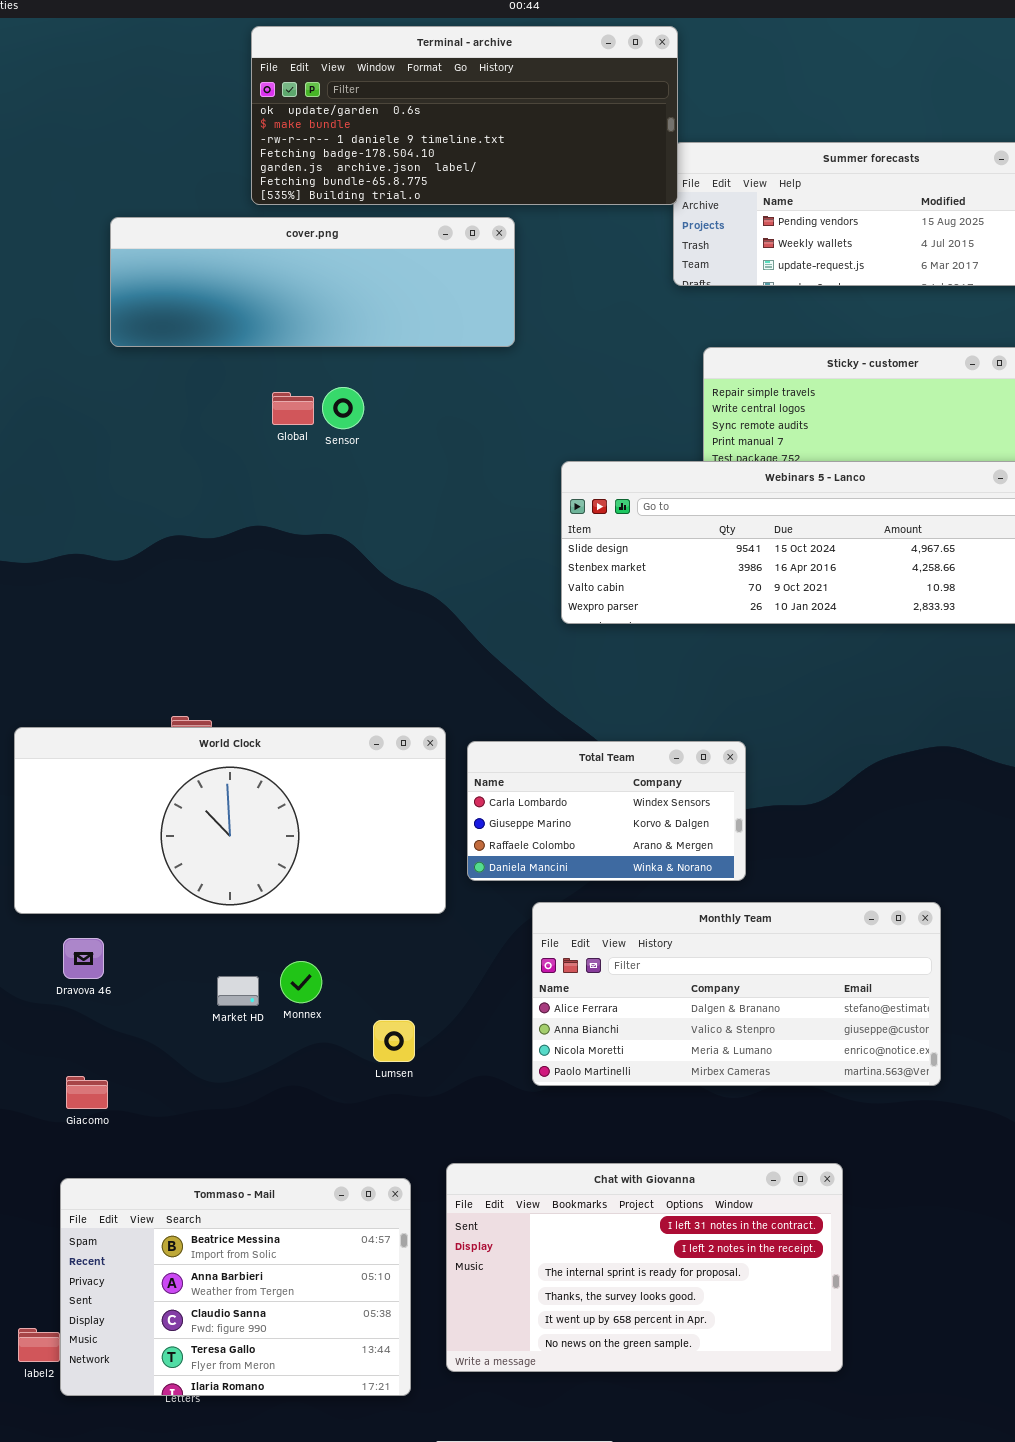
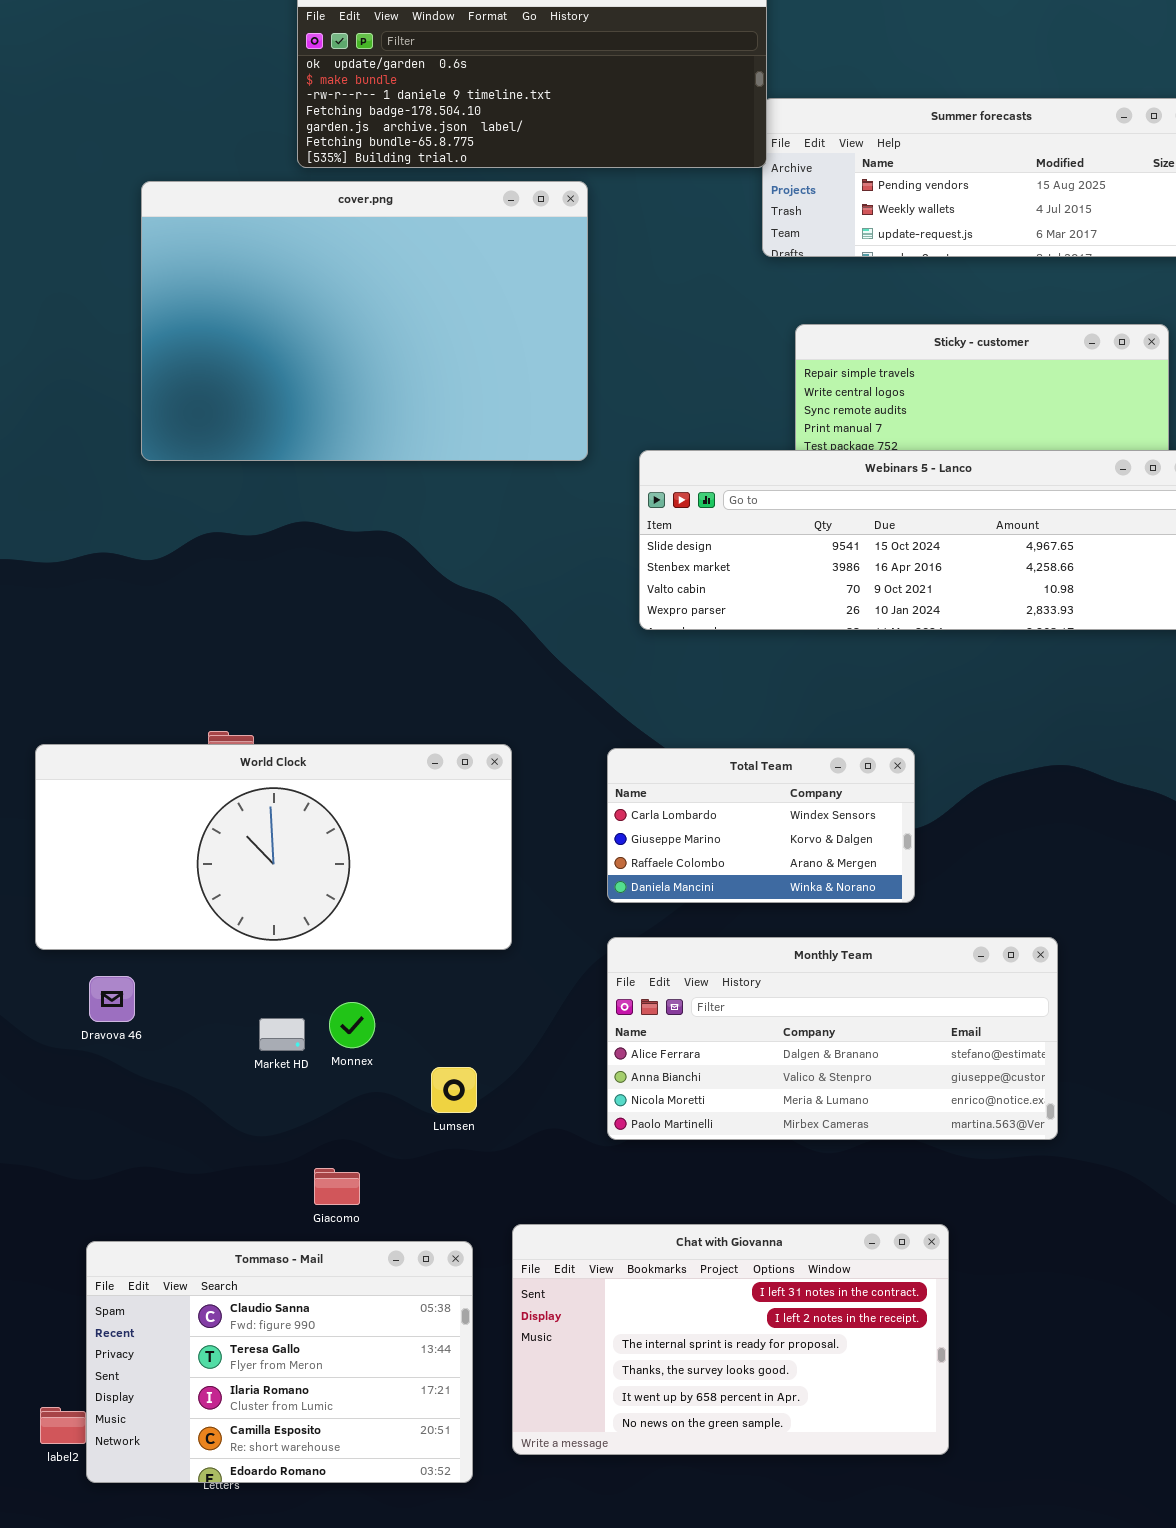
cover.png: [110,217,515,347] -> [141,181,588,461], resized
Total Team: [467,741,746,881] -> [607,748,915,903], moved
Giacomo: [66,1076,108,1109] -> [314,1168,360,1205], moved
Tommaso - Mail: [60,1178,411,1396] -> [86,1241,473,1483], scrolled down 2 rows

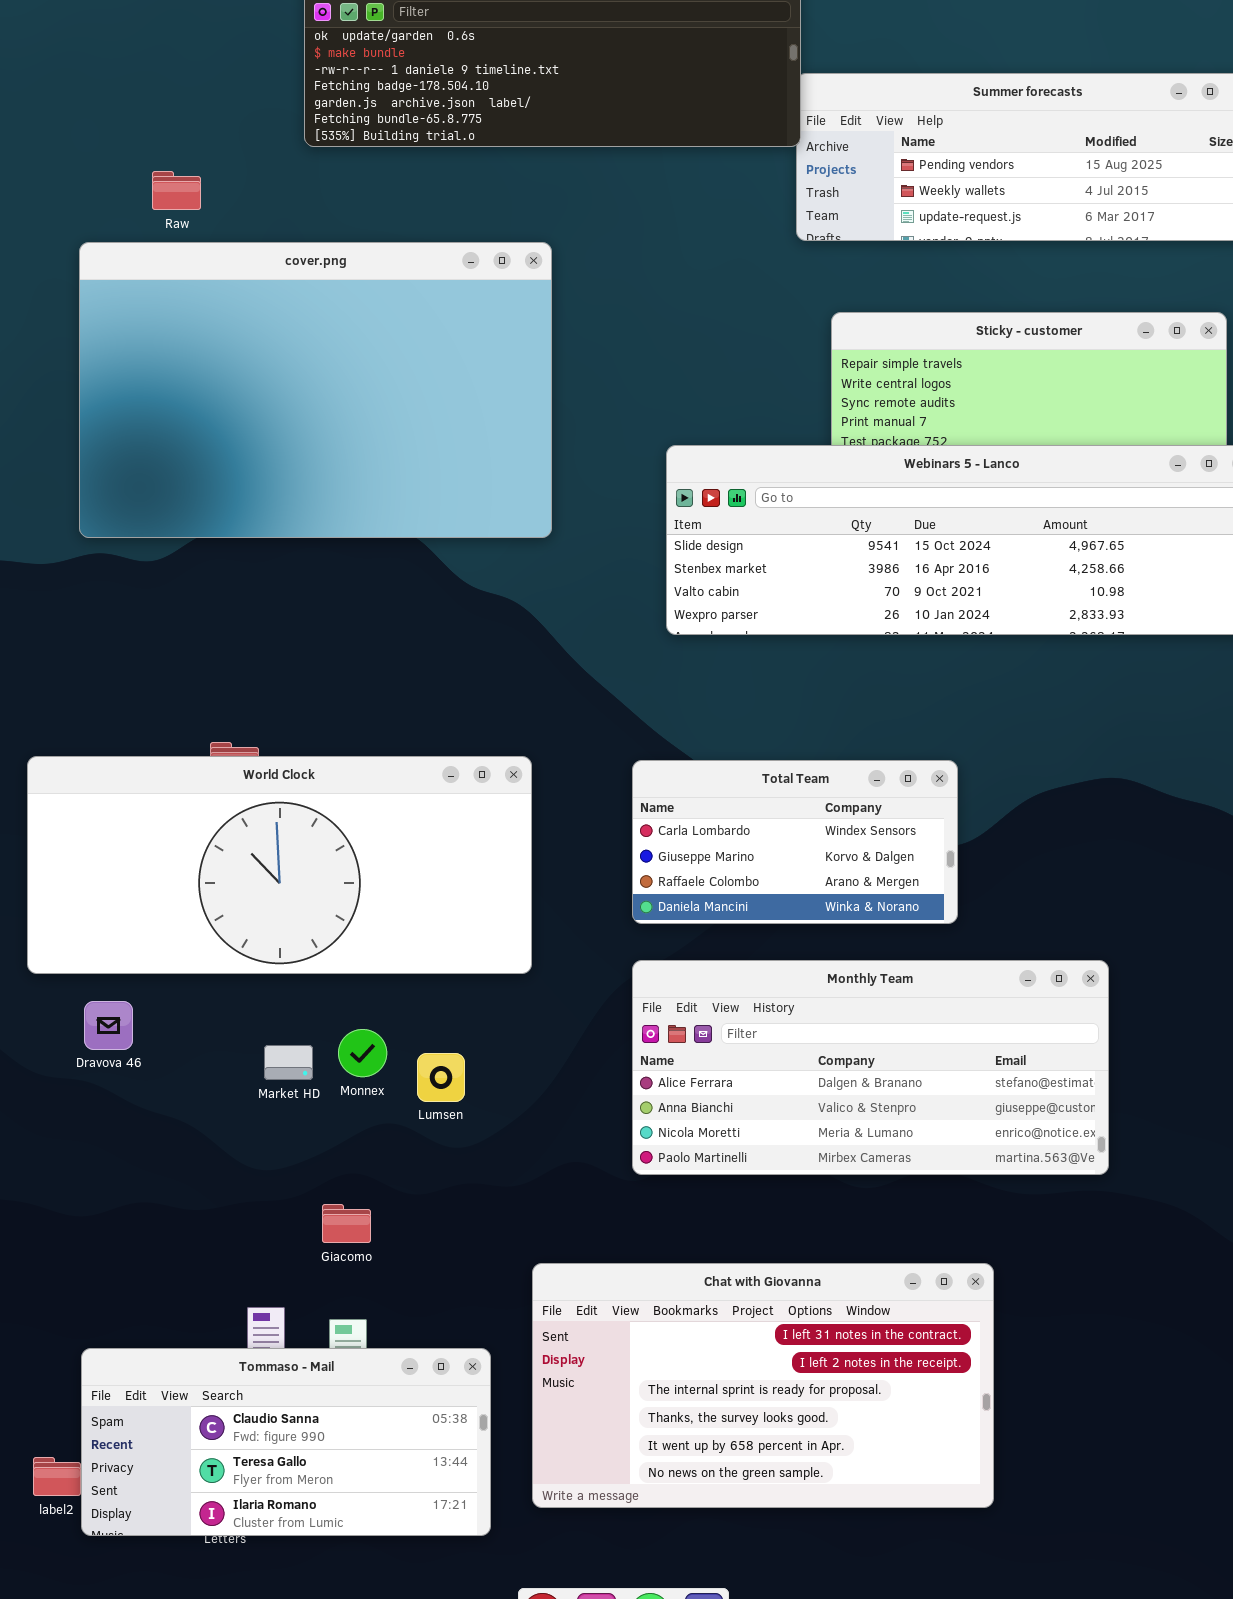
cover.png: [141,181,588,461] -> [79,242,552,538], moved
Lumsen: [431,1067,477,1113] -> [417,1053,465,1102], moved
Tommaso - Mail: [86,1241,473,1483] -> [81,1348,491,1536], resized

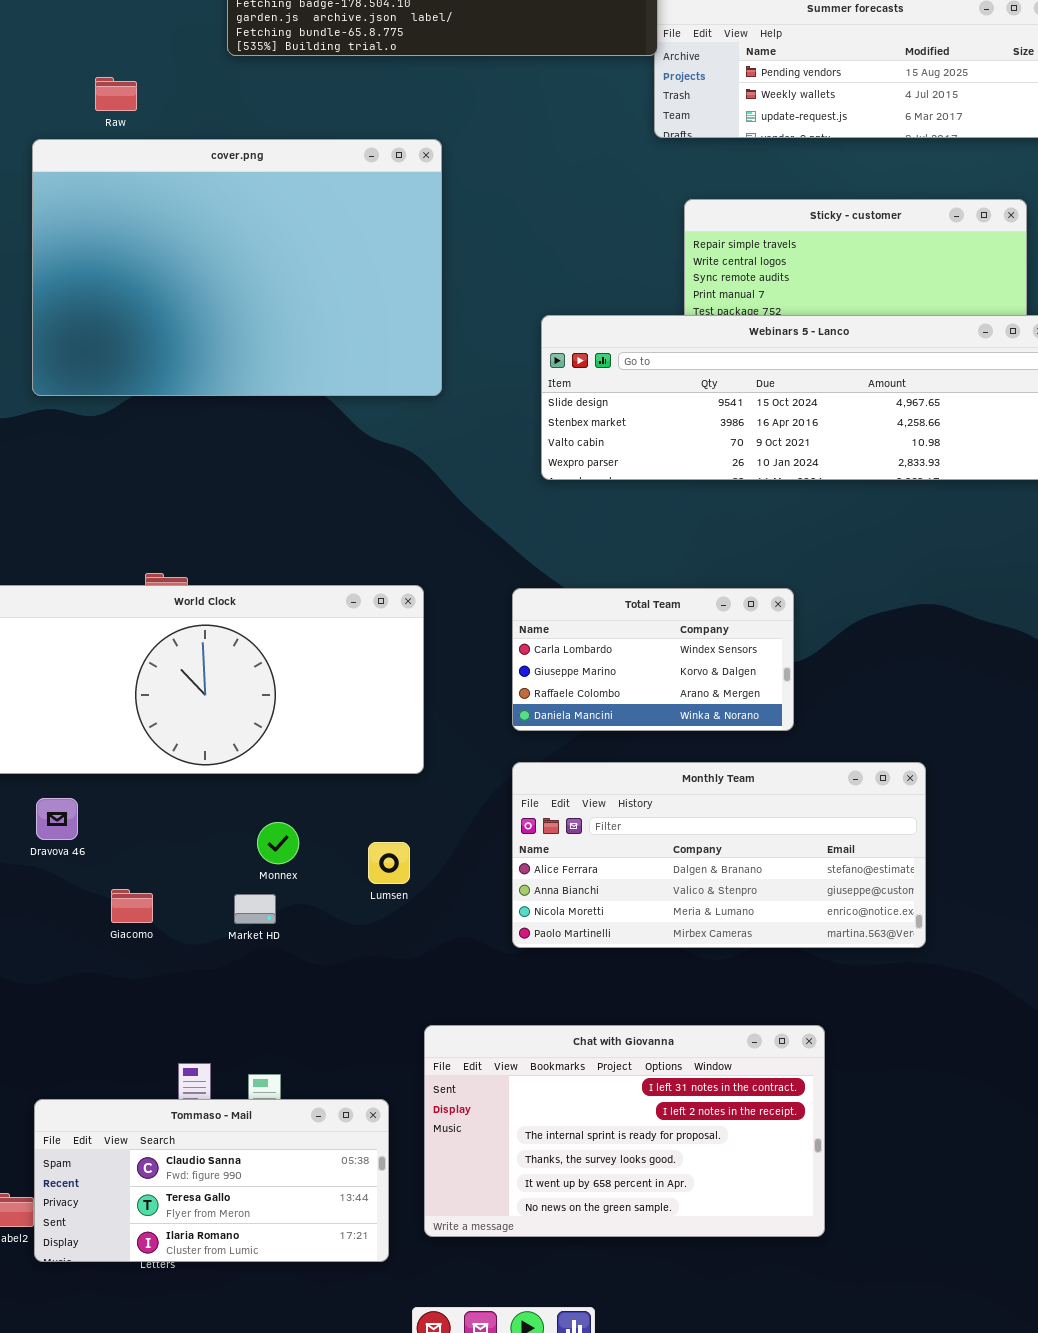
Market HD: [264,1045,313,1080] -> [234,894,276,924], moved
Lumsen: [417,1053,465,1102] -> [368,842,410,884], moved
Giacomo: [322,1204,371,1243] -> [111,889,153,923], moved

